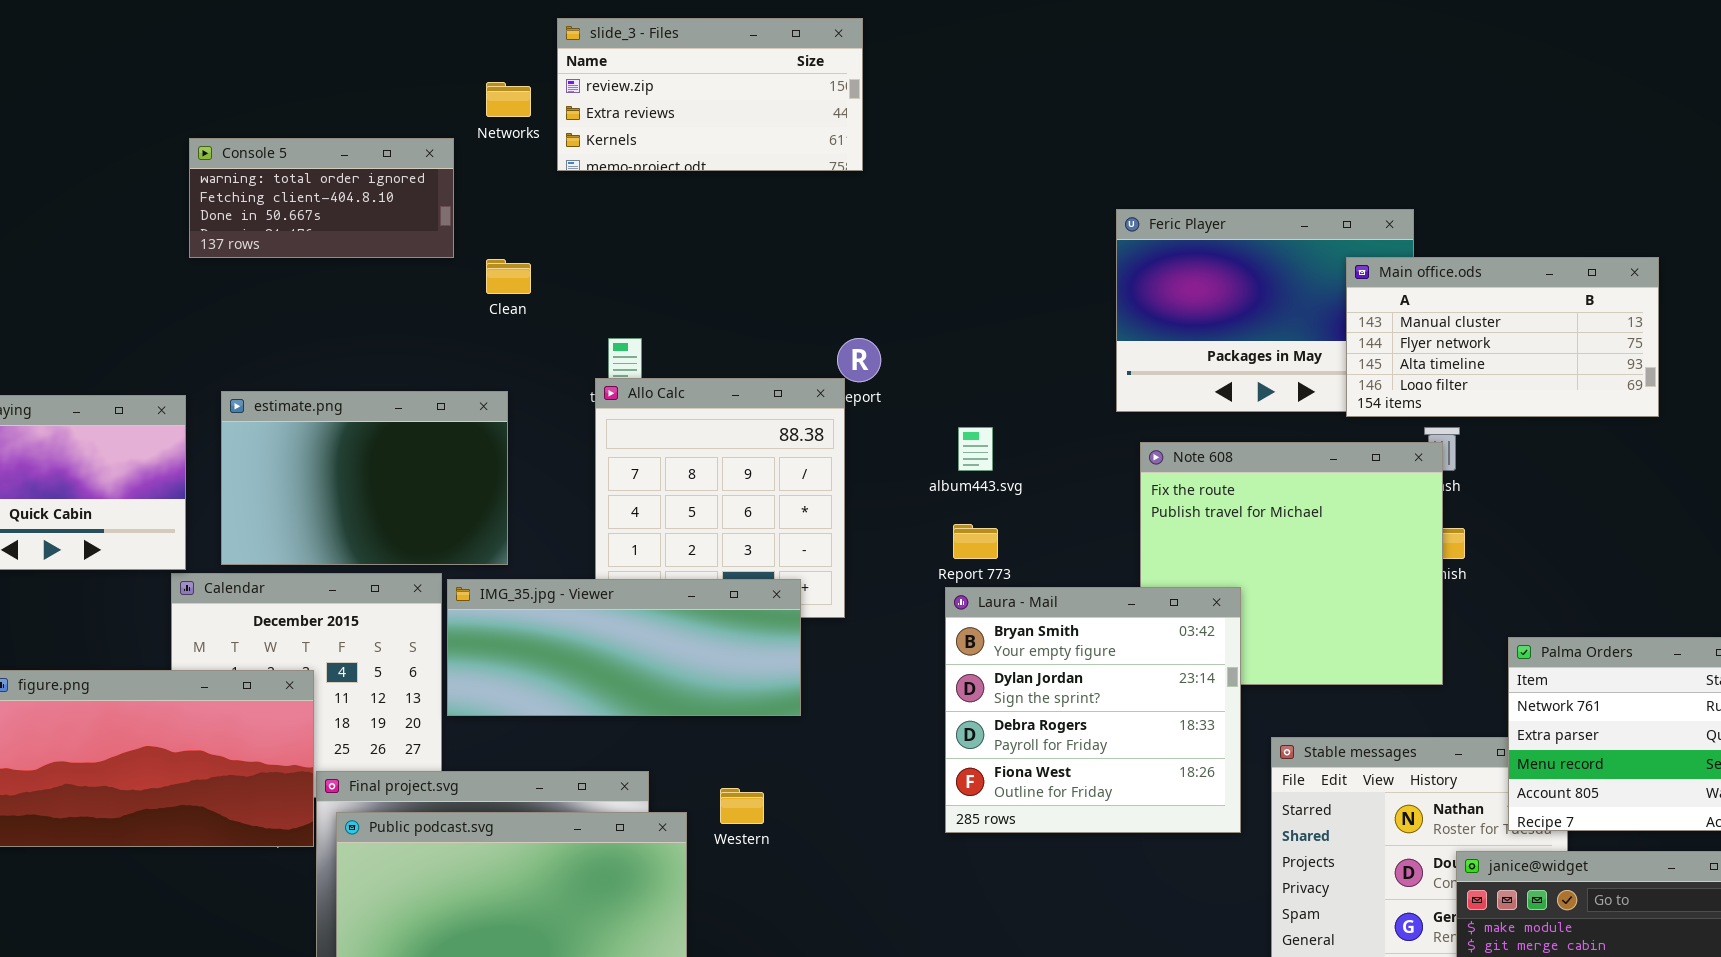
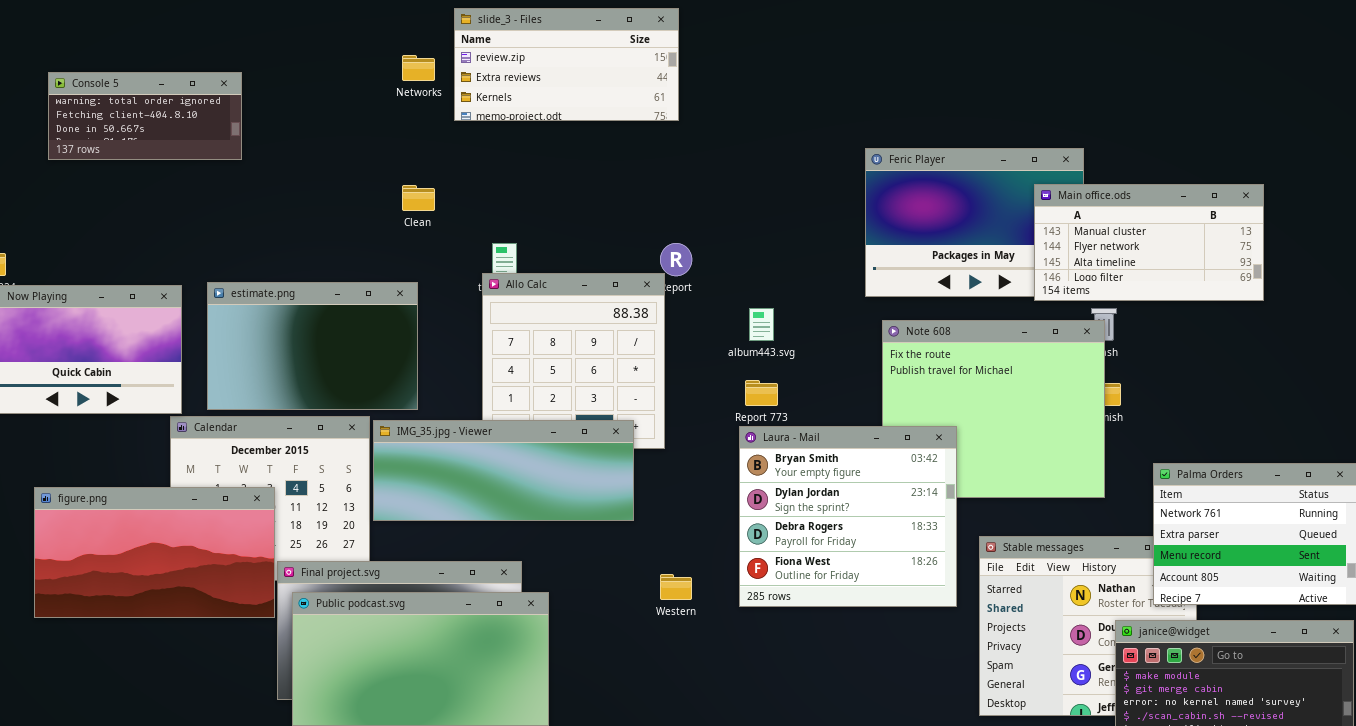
Console 5: [189,138,454,258] -> [48,72,242,160], moved
Western: [720,788,764,824] -> [660,574,692,600], moved

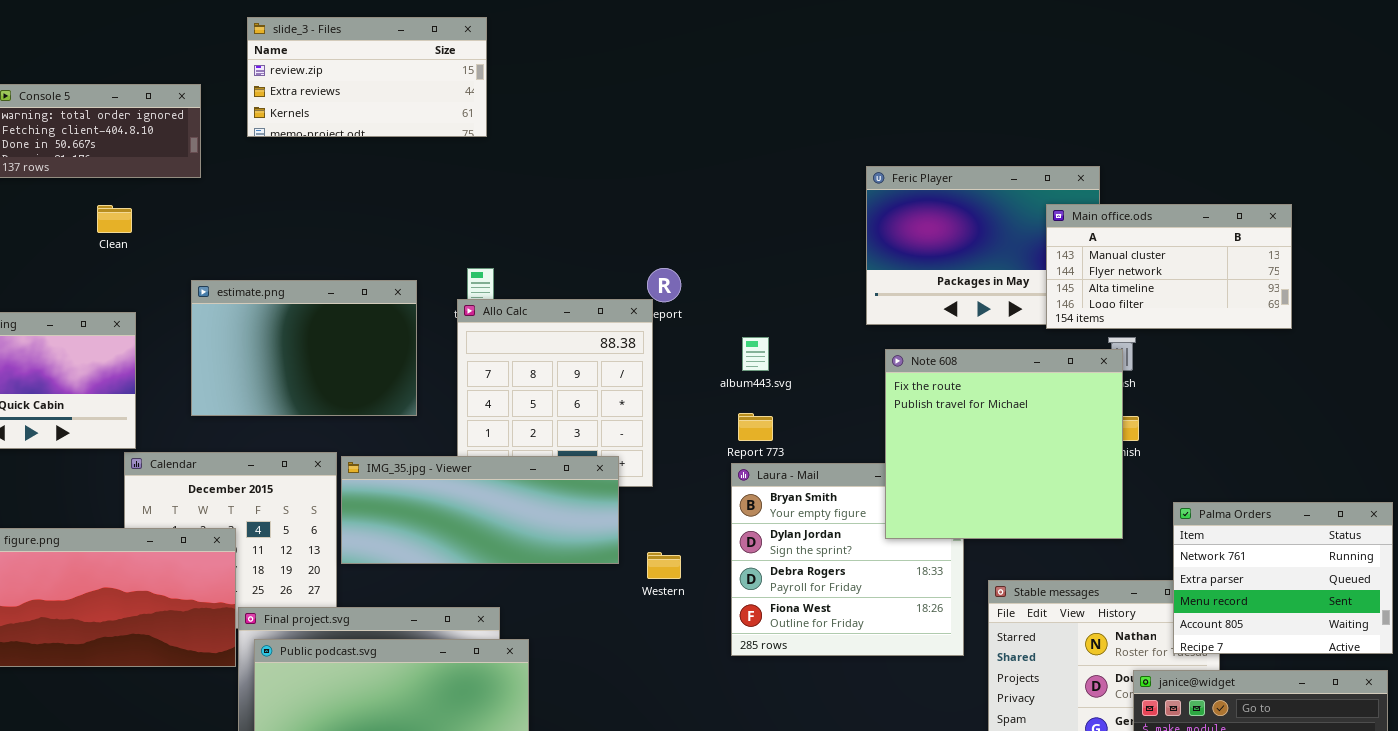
slide_3 - Files: [454,8,679,121] -> [247,17,487,137], moved
Clean: [402,185,435,211] -> [97,205,132,233], moved
estimate.png: [207,282,418,410] -> [191,280,417,416], moved
Note 608: [882,320,1105,498] -> [885,349,1123,539], raised
Western: [660,574,692,600] -> [647,552,681,579], moved

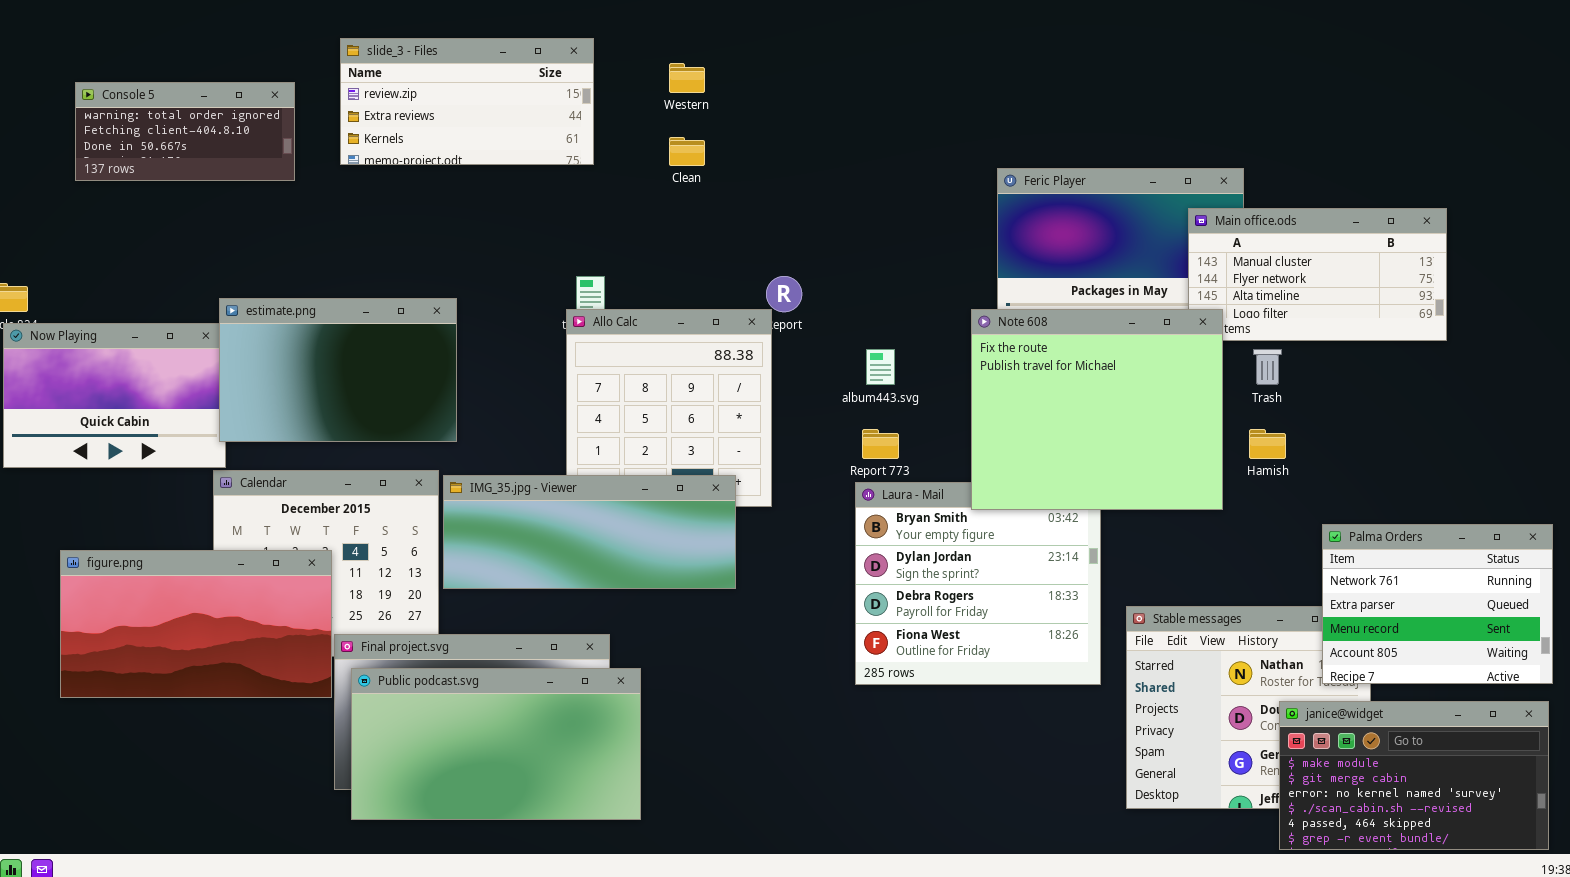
slide_3 - Files: [247,17,487,137] -> [340,38,594,165], moved
Clean: [97,205,132,233] -> [669,137,705,166], moved
estimate.png: [191,280,417,416] -> [219,298,457,442], moved
Note 608: [885,349,1123,539] -> [971,309,1223,510], moved
Western: [647,552,681,579] -> [669,63,705,93], moved

